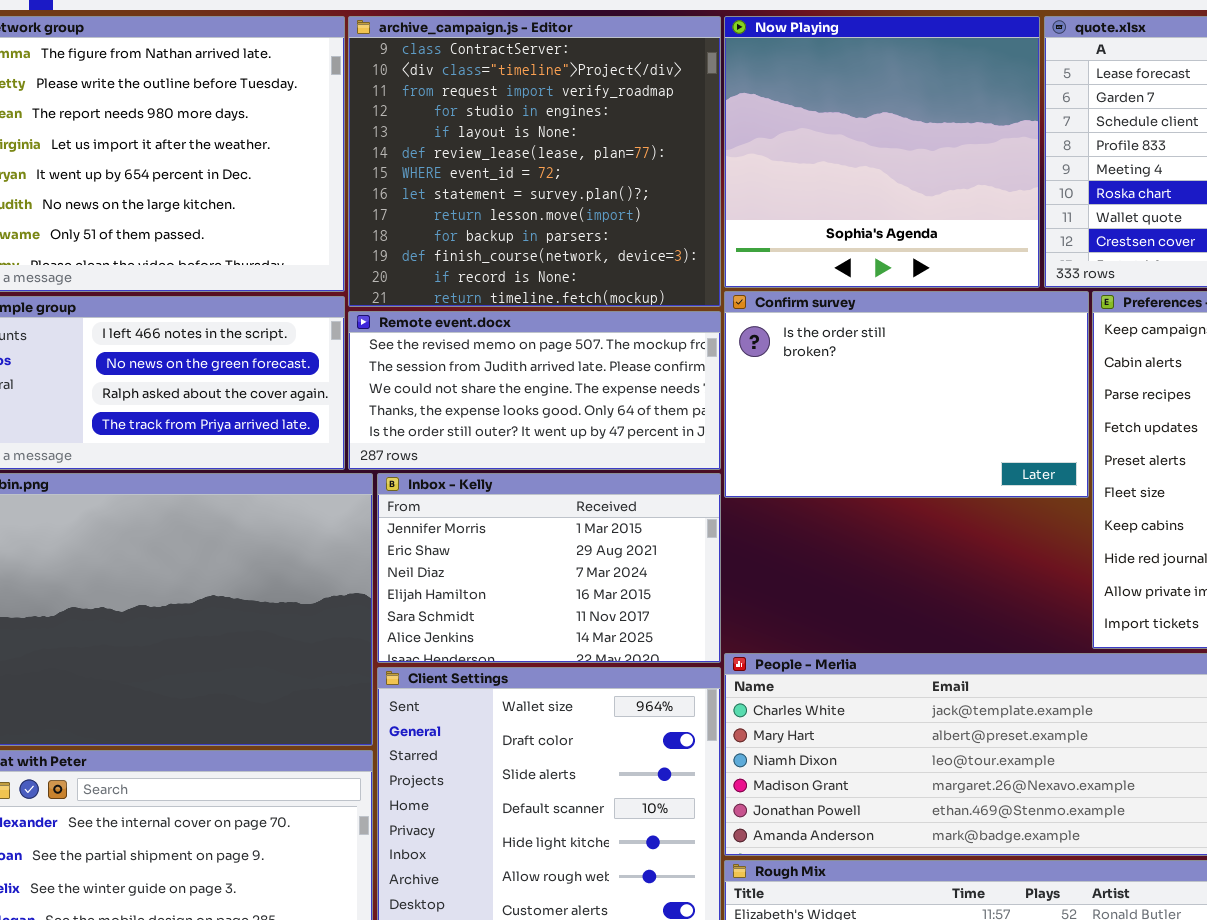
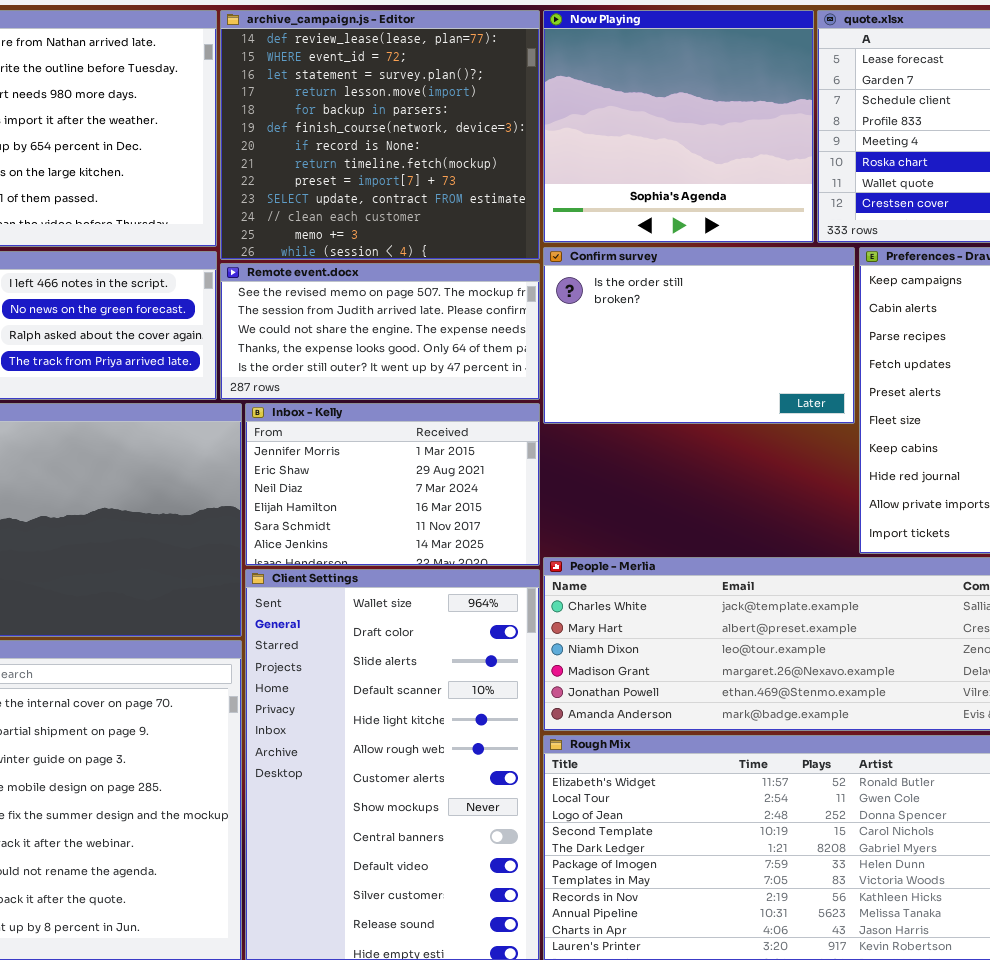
archive_campaign.js - Editor: [348,16,721,307] -> [220,10,540,260], scrolled down 5 rows

